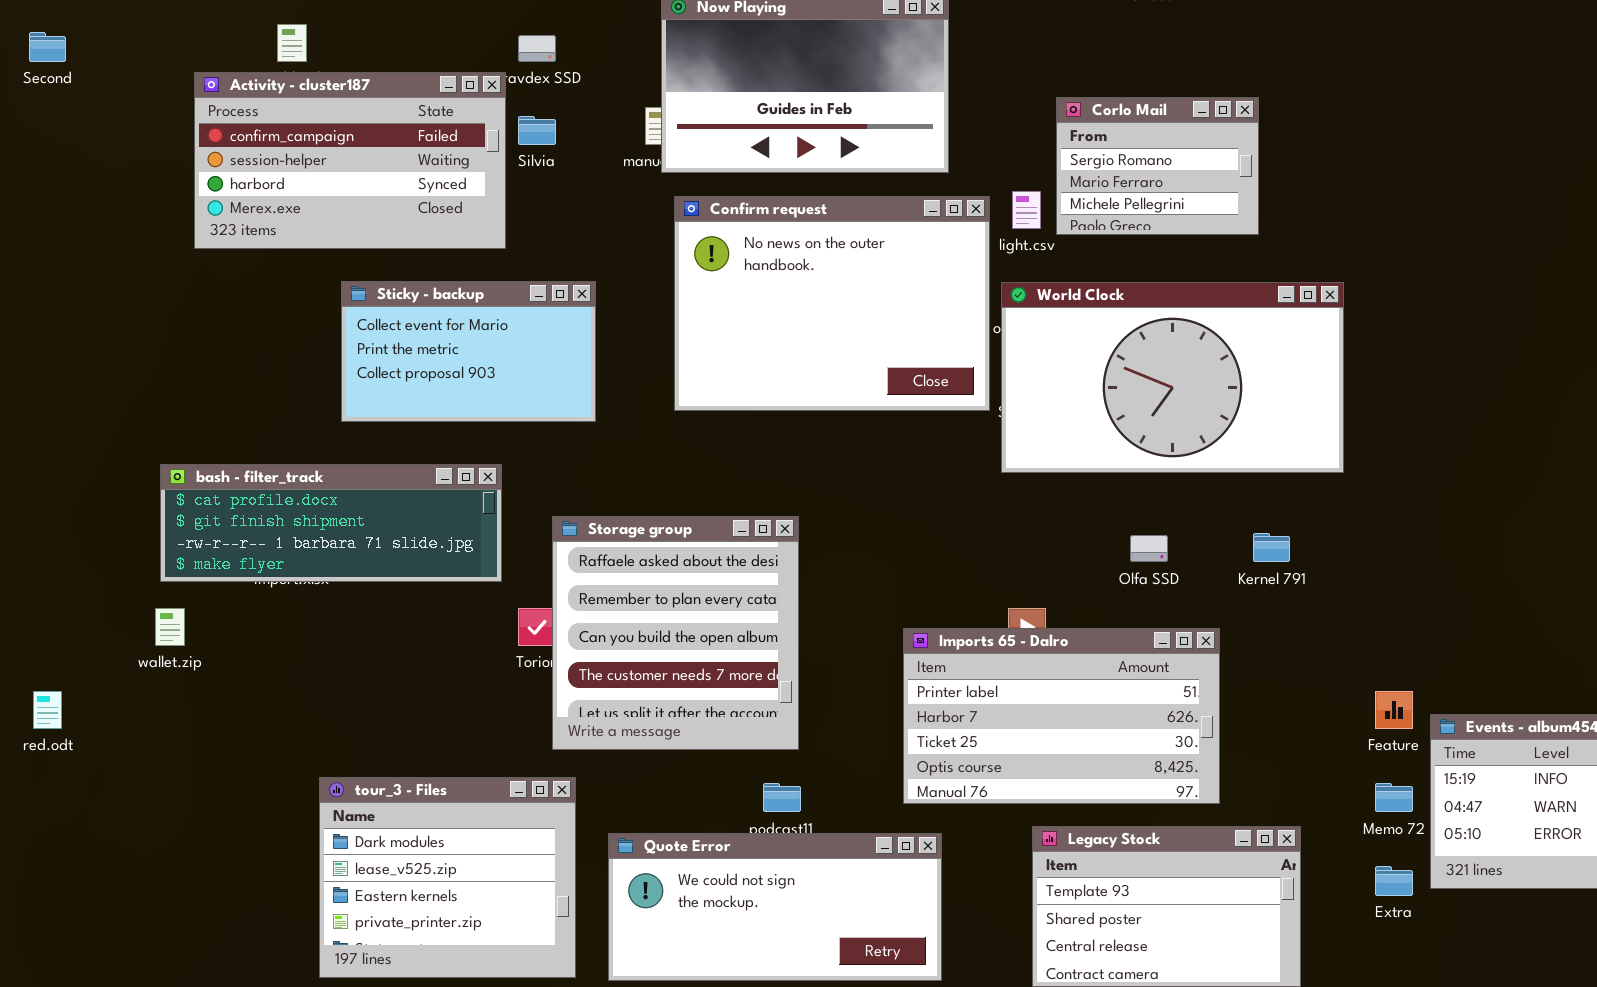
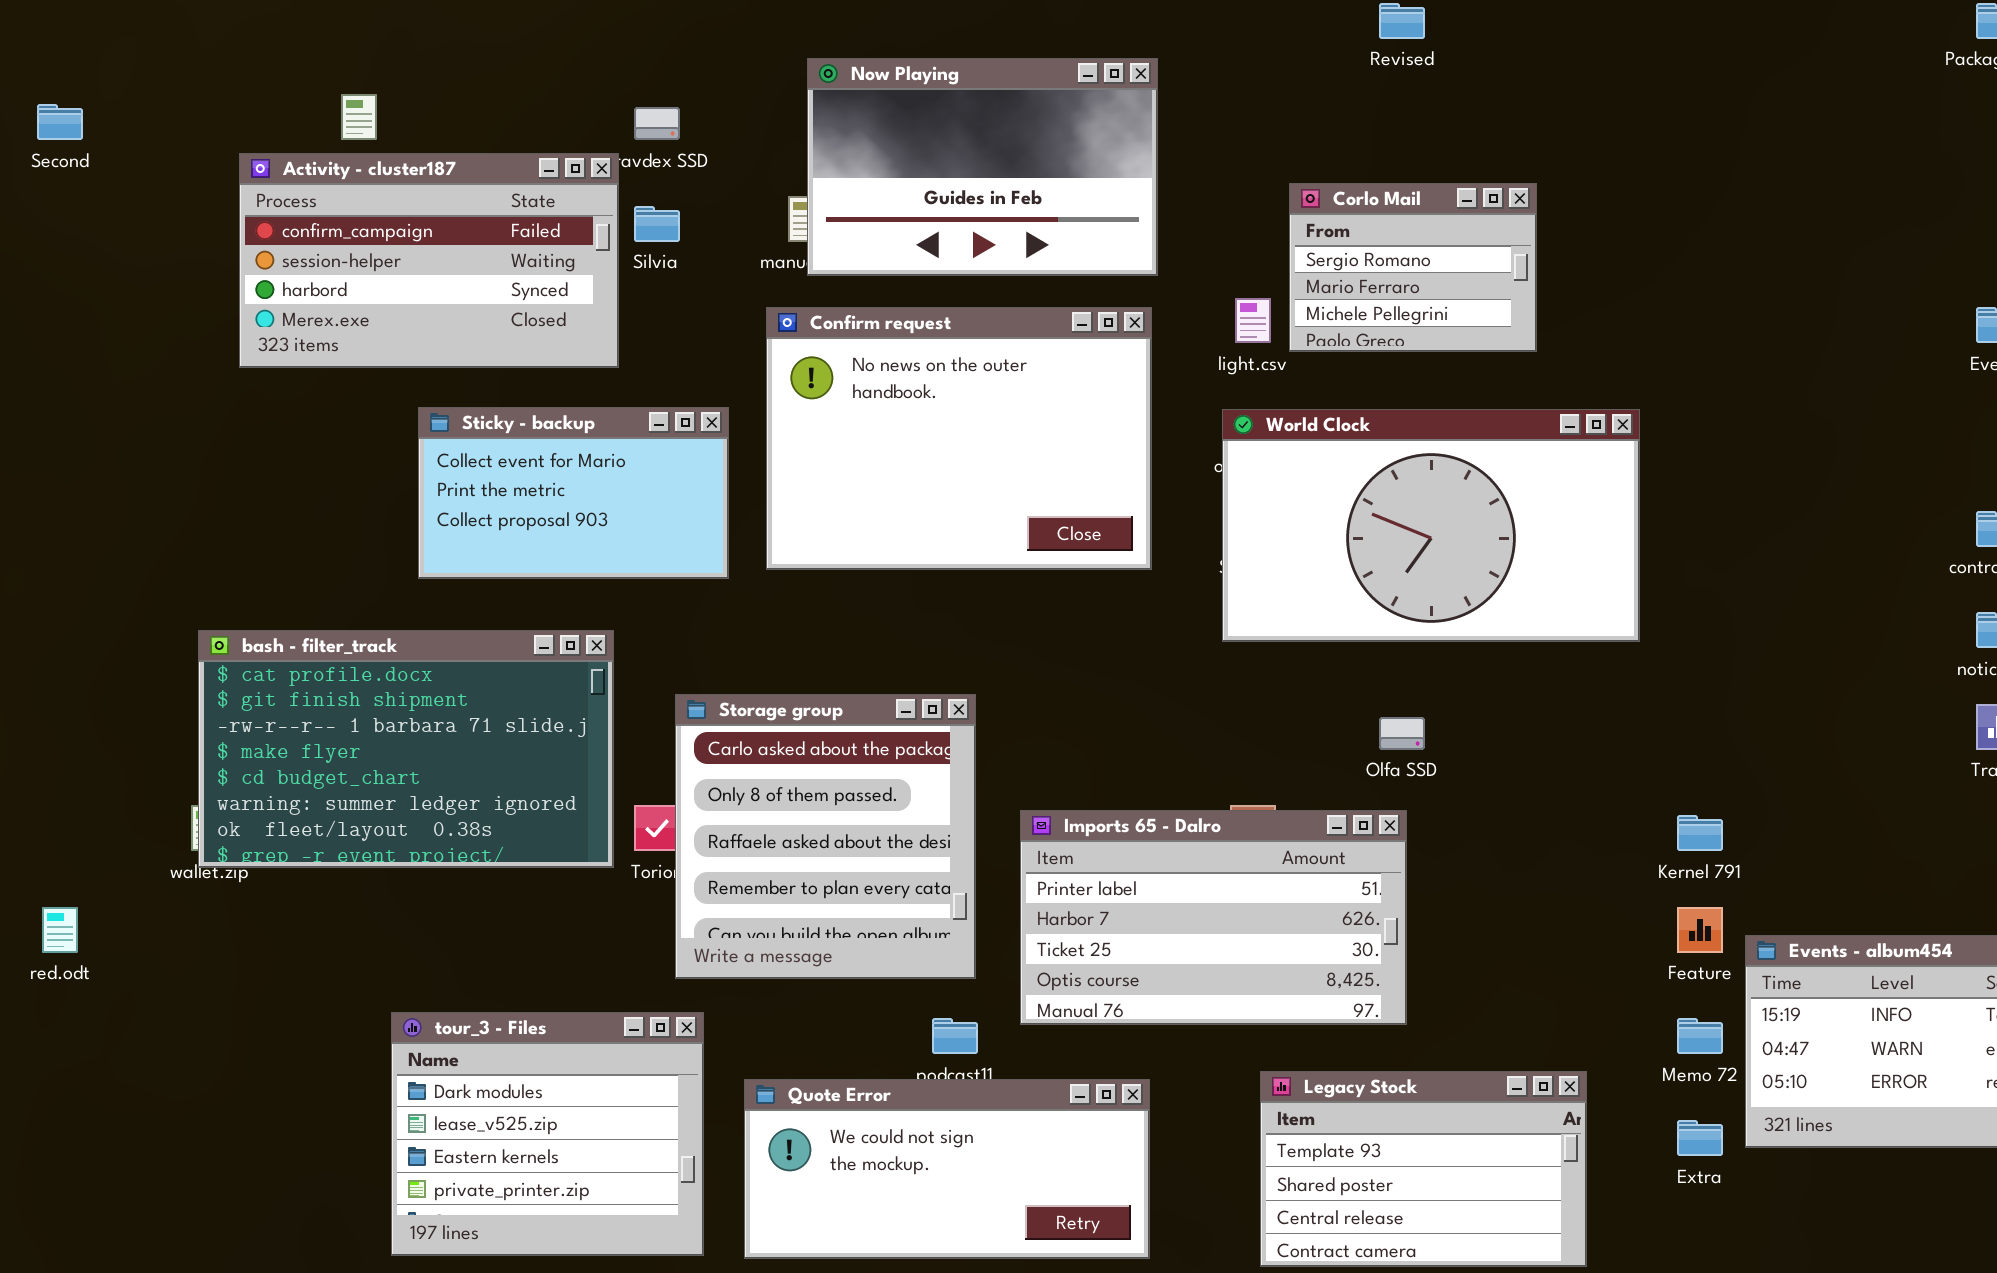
Confirm request: [674,196,990,411] -> [766,307,1152,570], moved
bash - filter_track: [160,464,502,582] -> [198,630,614,868], resized
Storage group: [552,516,799,750] -> [675,694,976,979], scrolled up 2 rows
Kernel 791: [1253,533,1290,562] -> [1677,815,1723,851], moved
Imports 65 - Dalro: [903,628,1220,804] -> [1020,810,1407,1025], moved

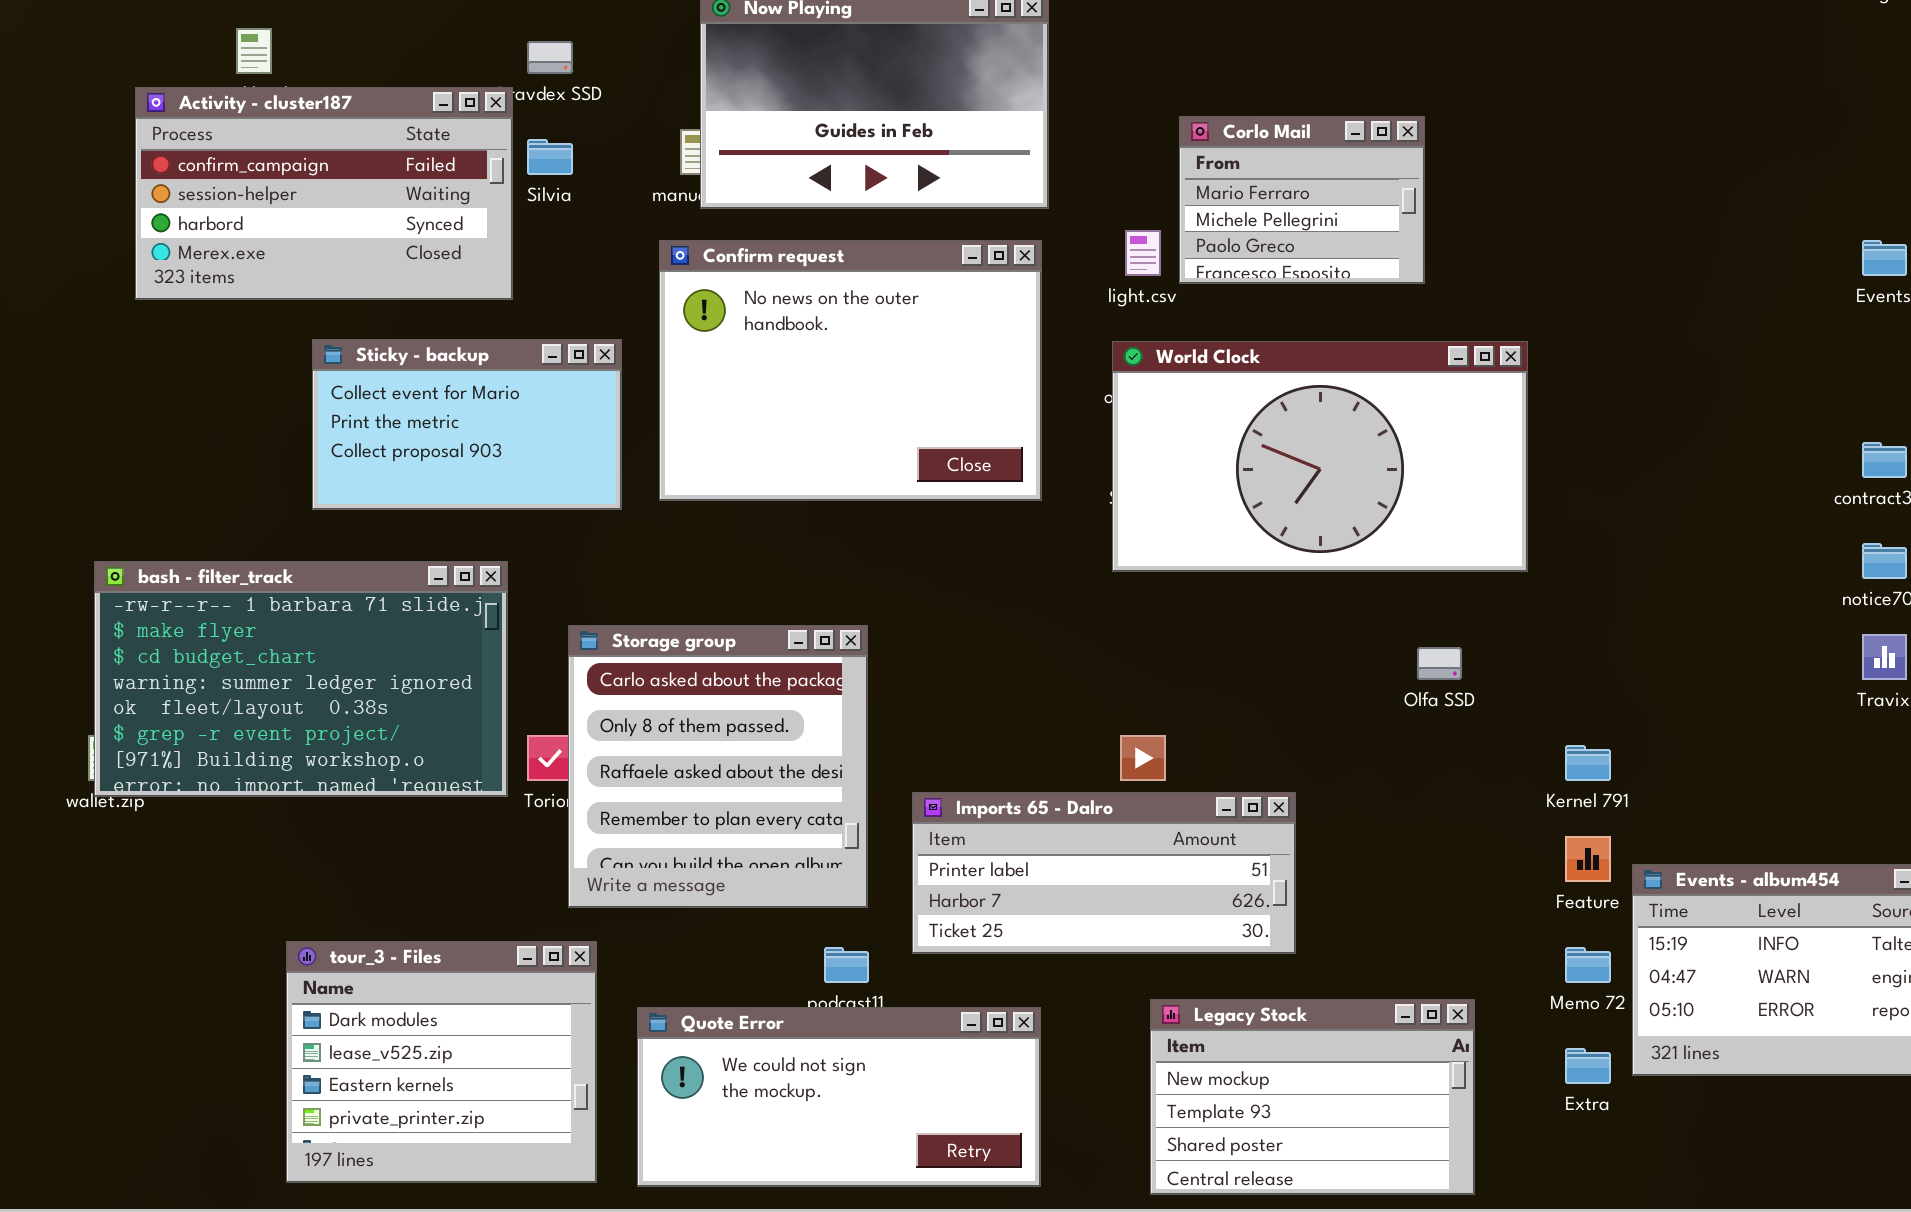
Corlo Mail: [1289,183,1537,352] -> [1179,116,1425,284], scrolled down 1 row
bash - filter_track: [198,630,614,868] -> [94,561,508,797], scrolled down 2 rows
Olfa SSD: [1379,717,1425,750] -> [1417,647,1462,680], moved
Imports 65 - Dalro: [1020,810,1407,1025] -> [912,792,1296,954], resized
Legacy Stock: [1260,1071,1587,1267] -> [1150,999,1475,1195], scrolled up 1 row

